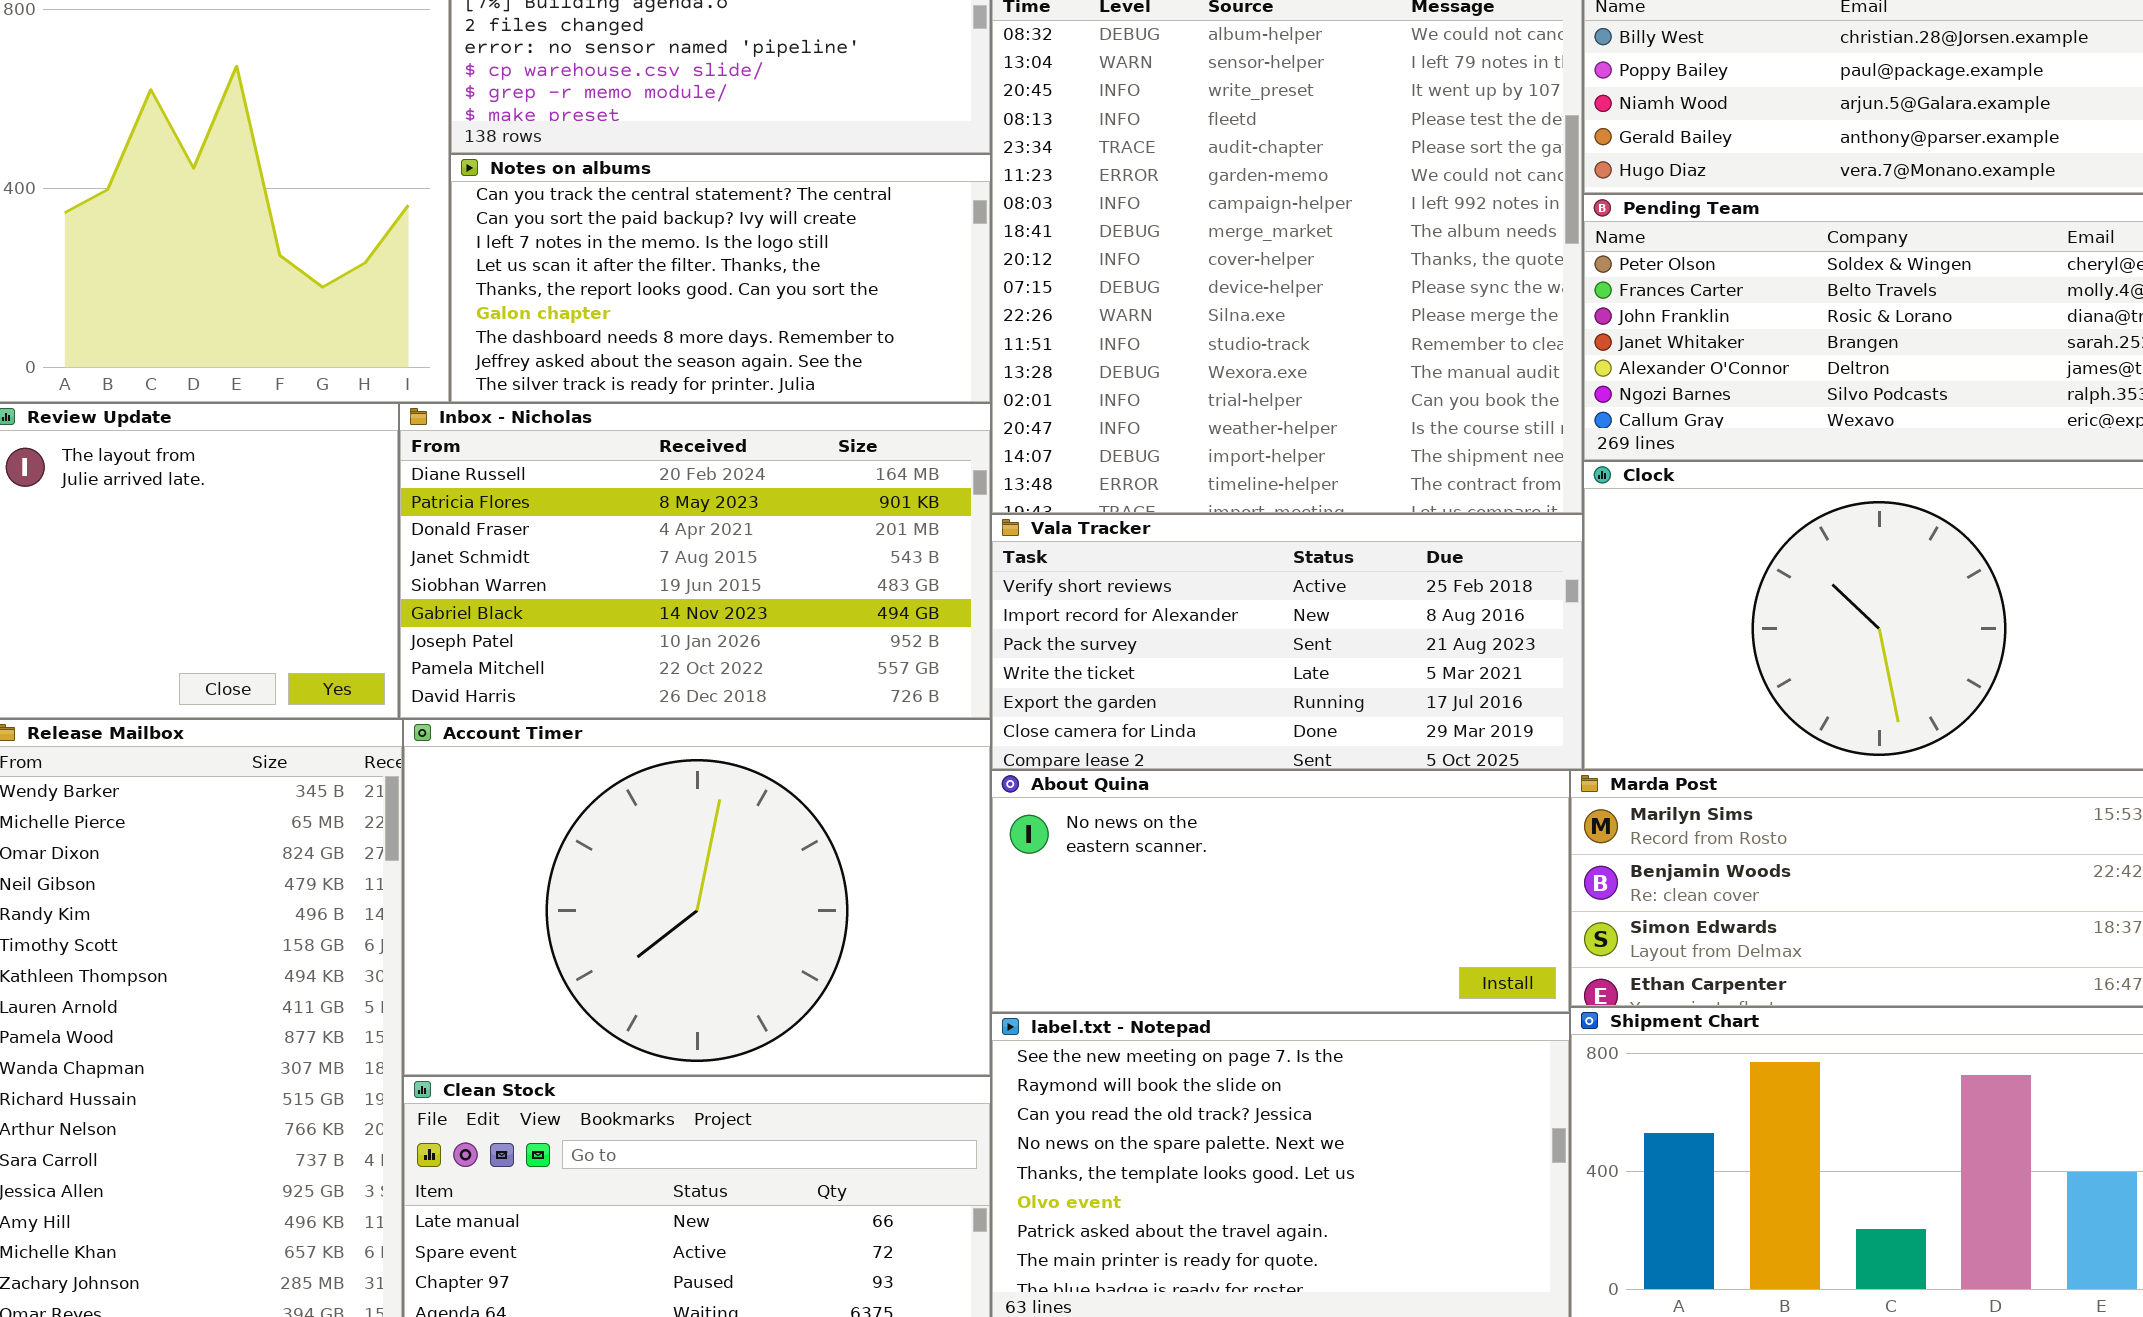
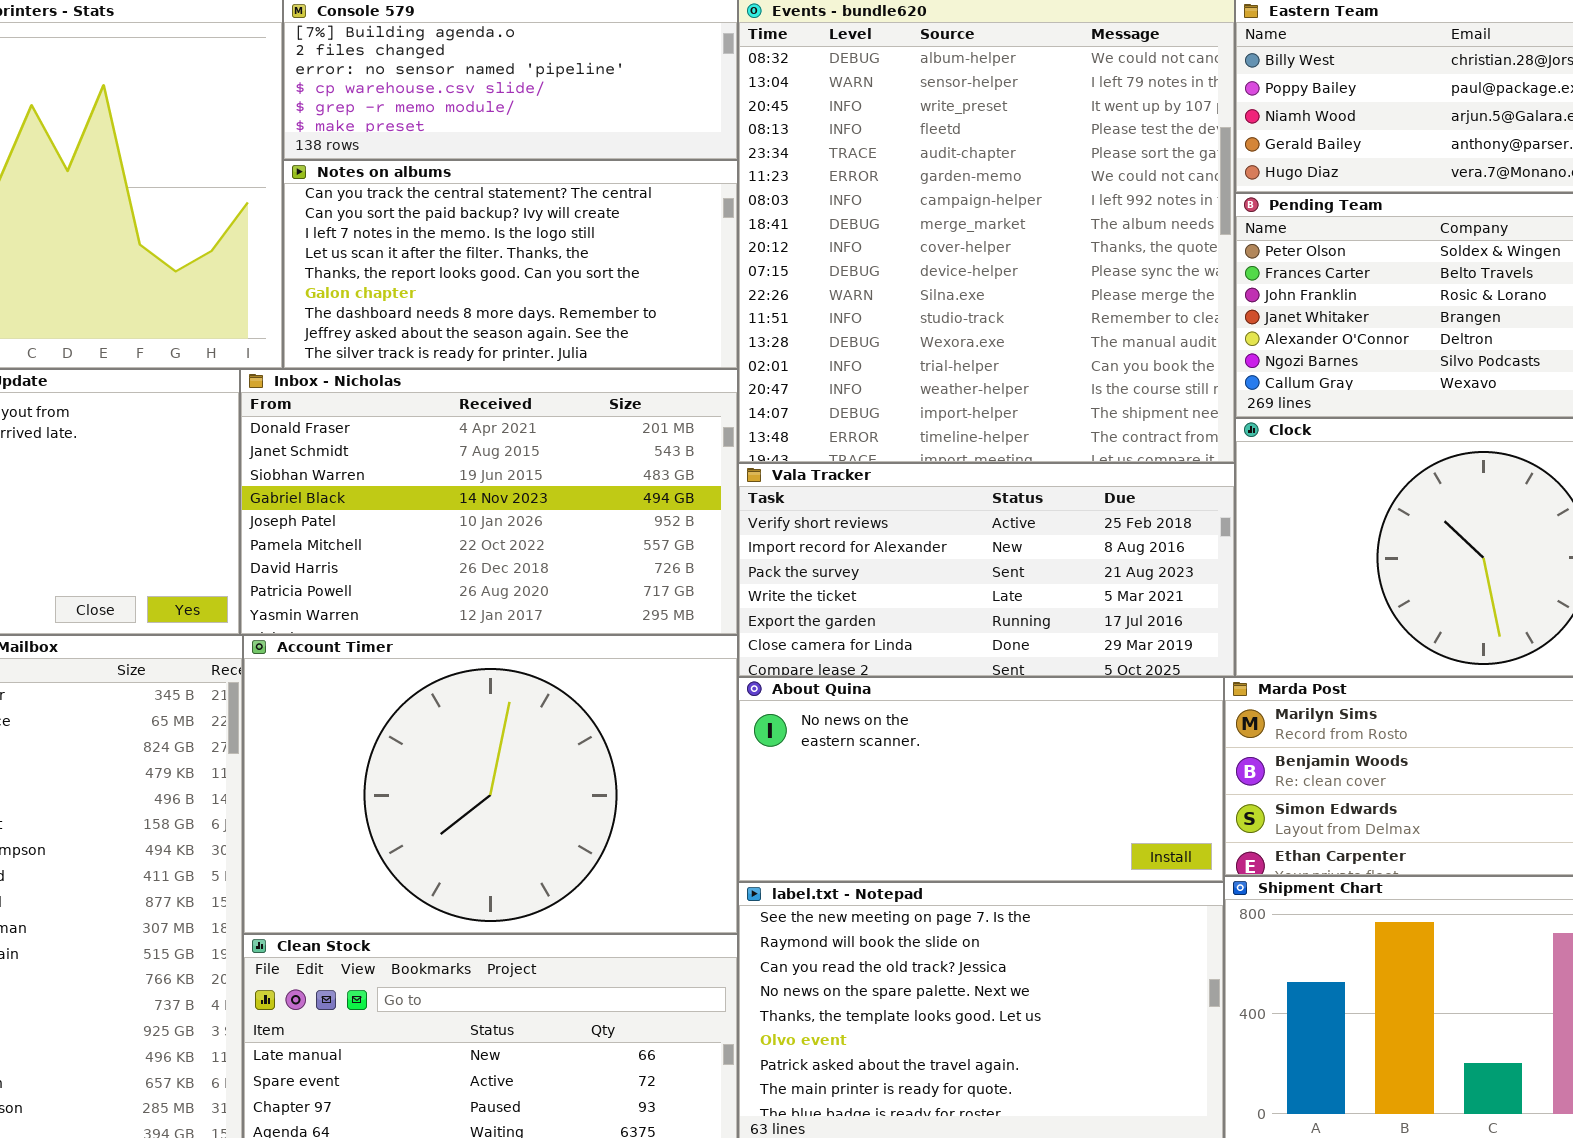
Inbox - Nicholas: [399,403,991,719] -> [240,369,738,635], scrolled down 2 rows

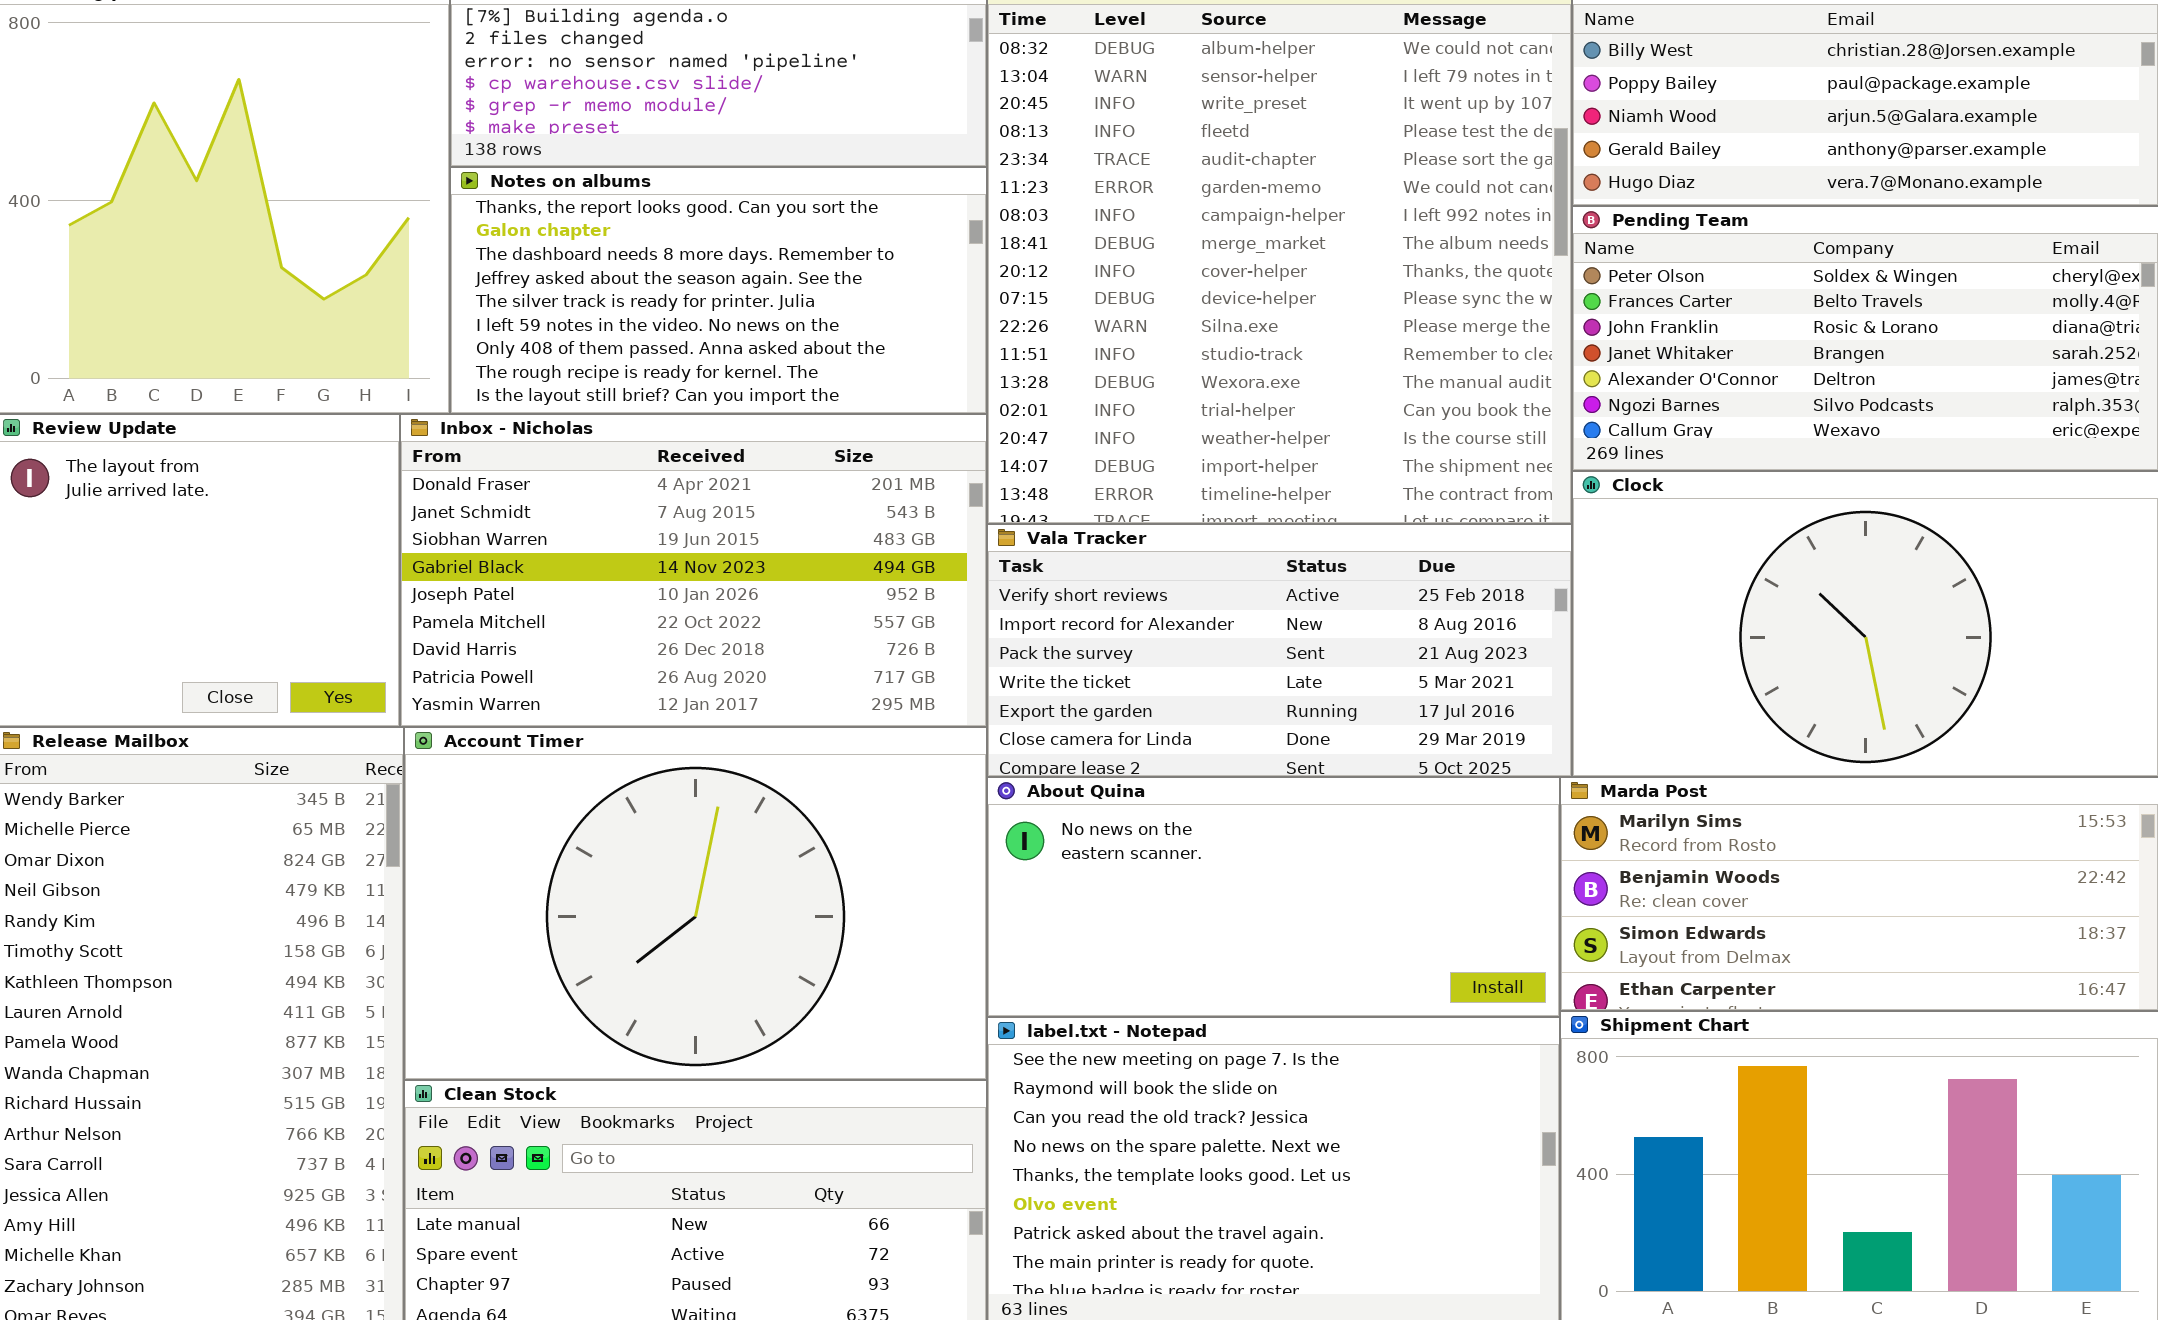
Notes on albums: [283,160,738,369] -> [450,167,987,414], scrolled down 4 rows

